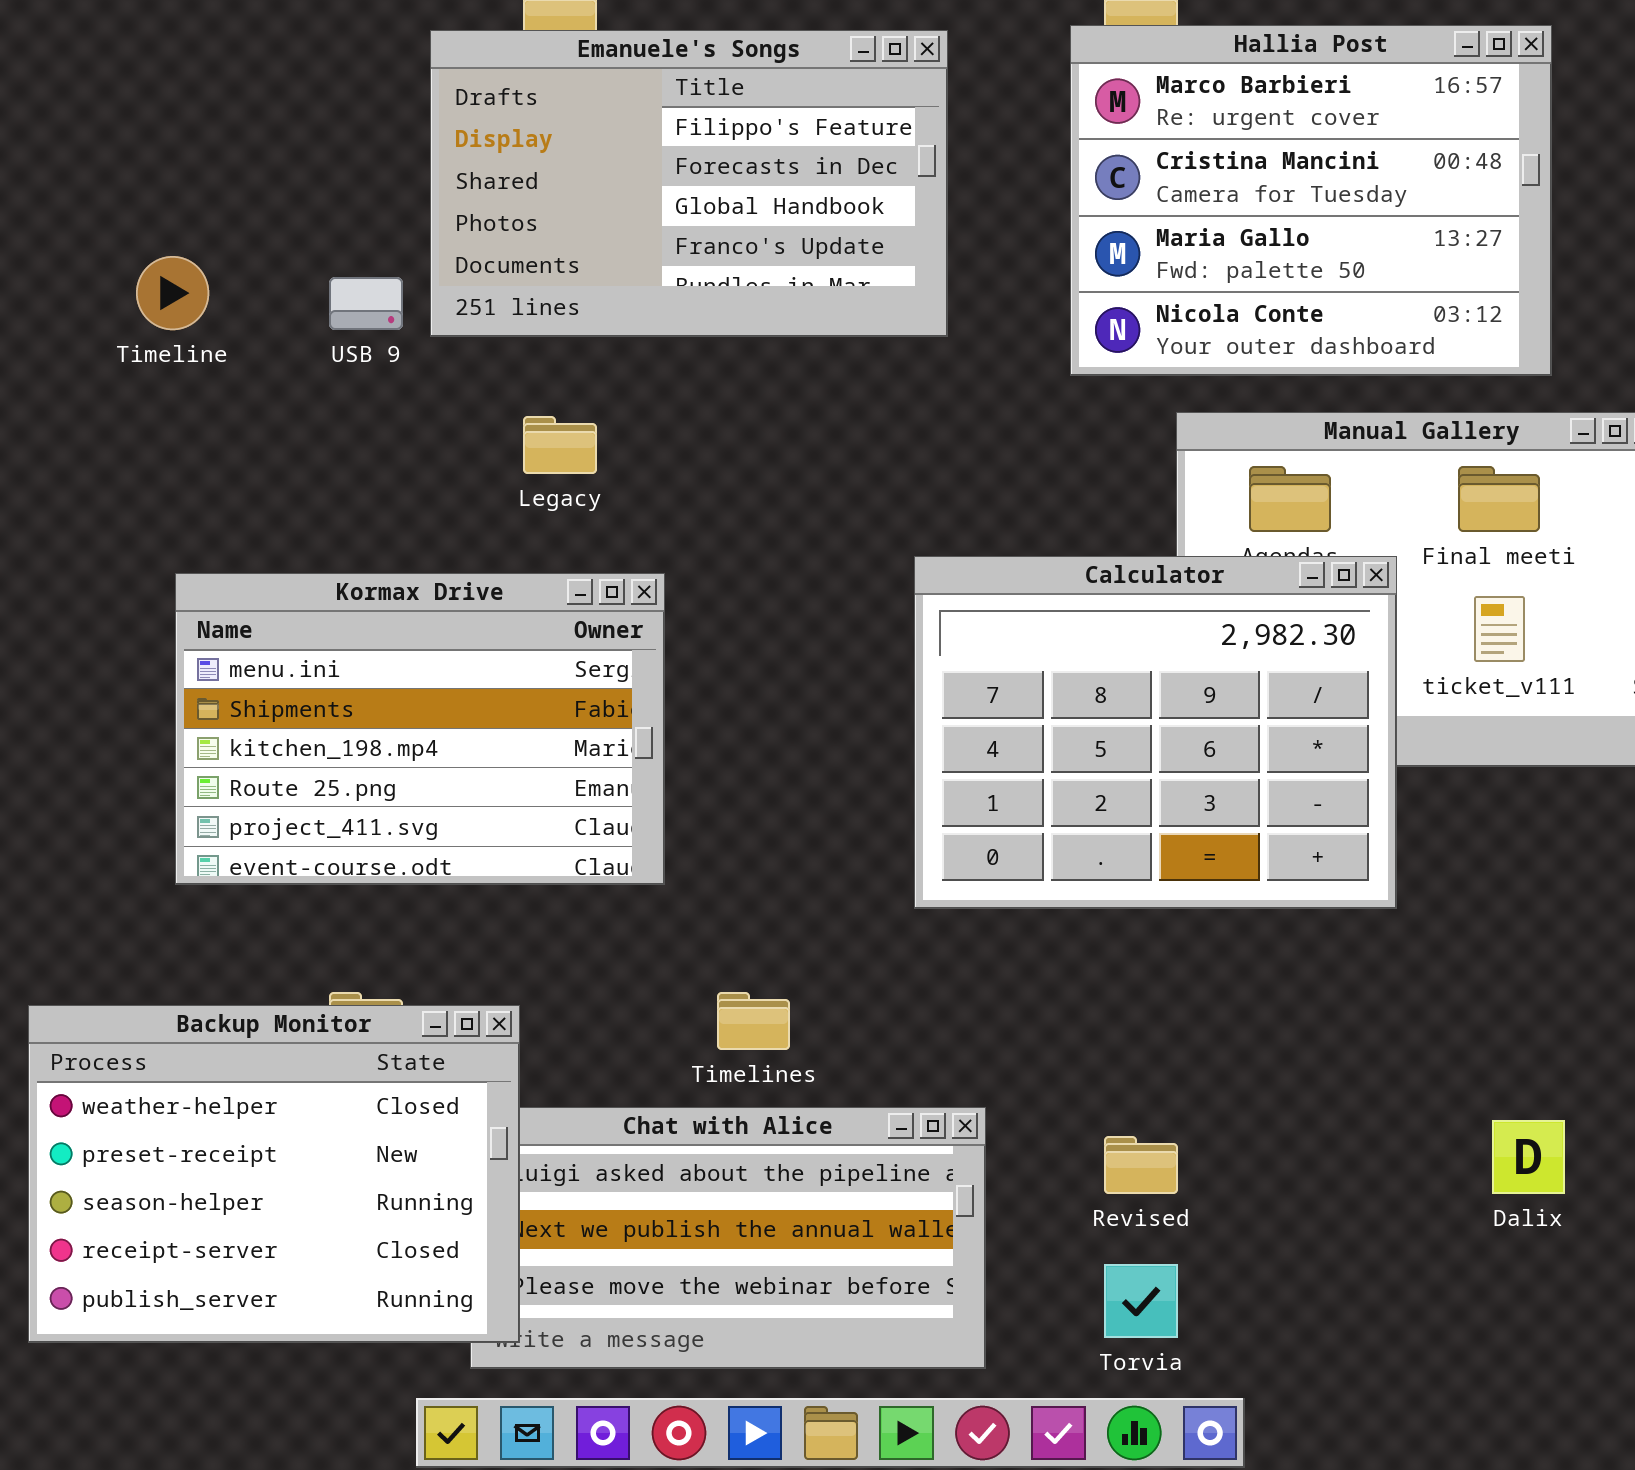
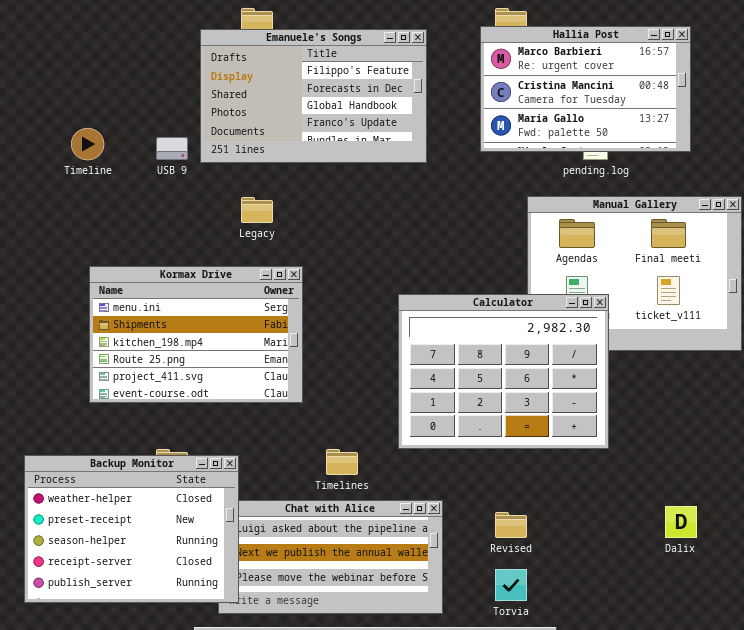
Hallia Post: [1070,25,1552,376] -> [480,26,691,152], resized
Calculator: [914,556,1397,909] -> [398,294,609,449], moved

